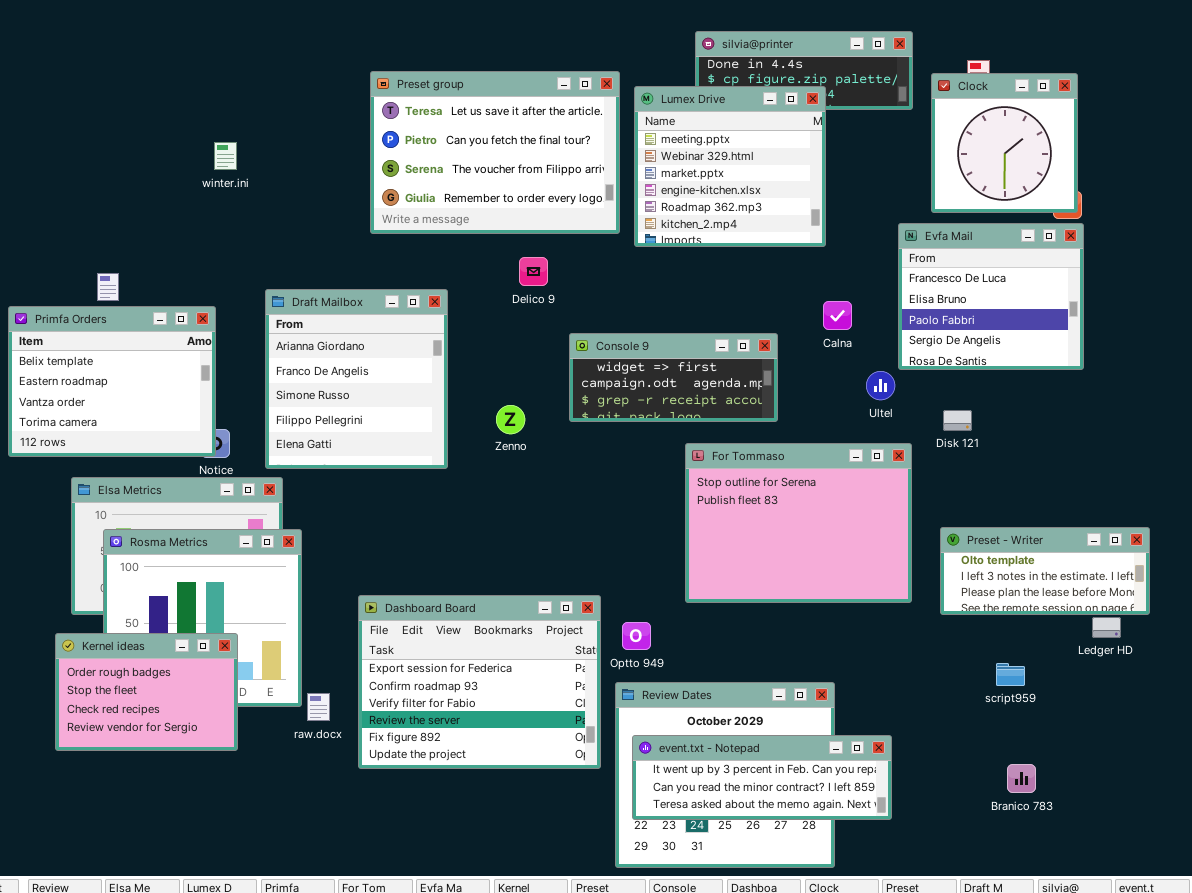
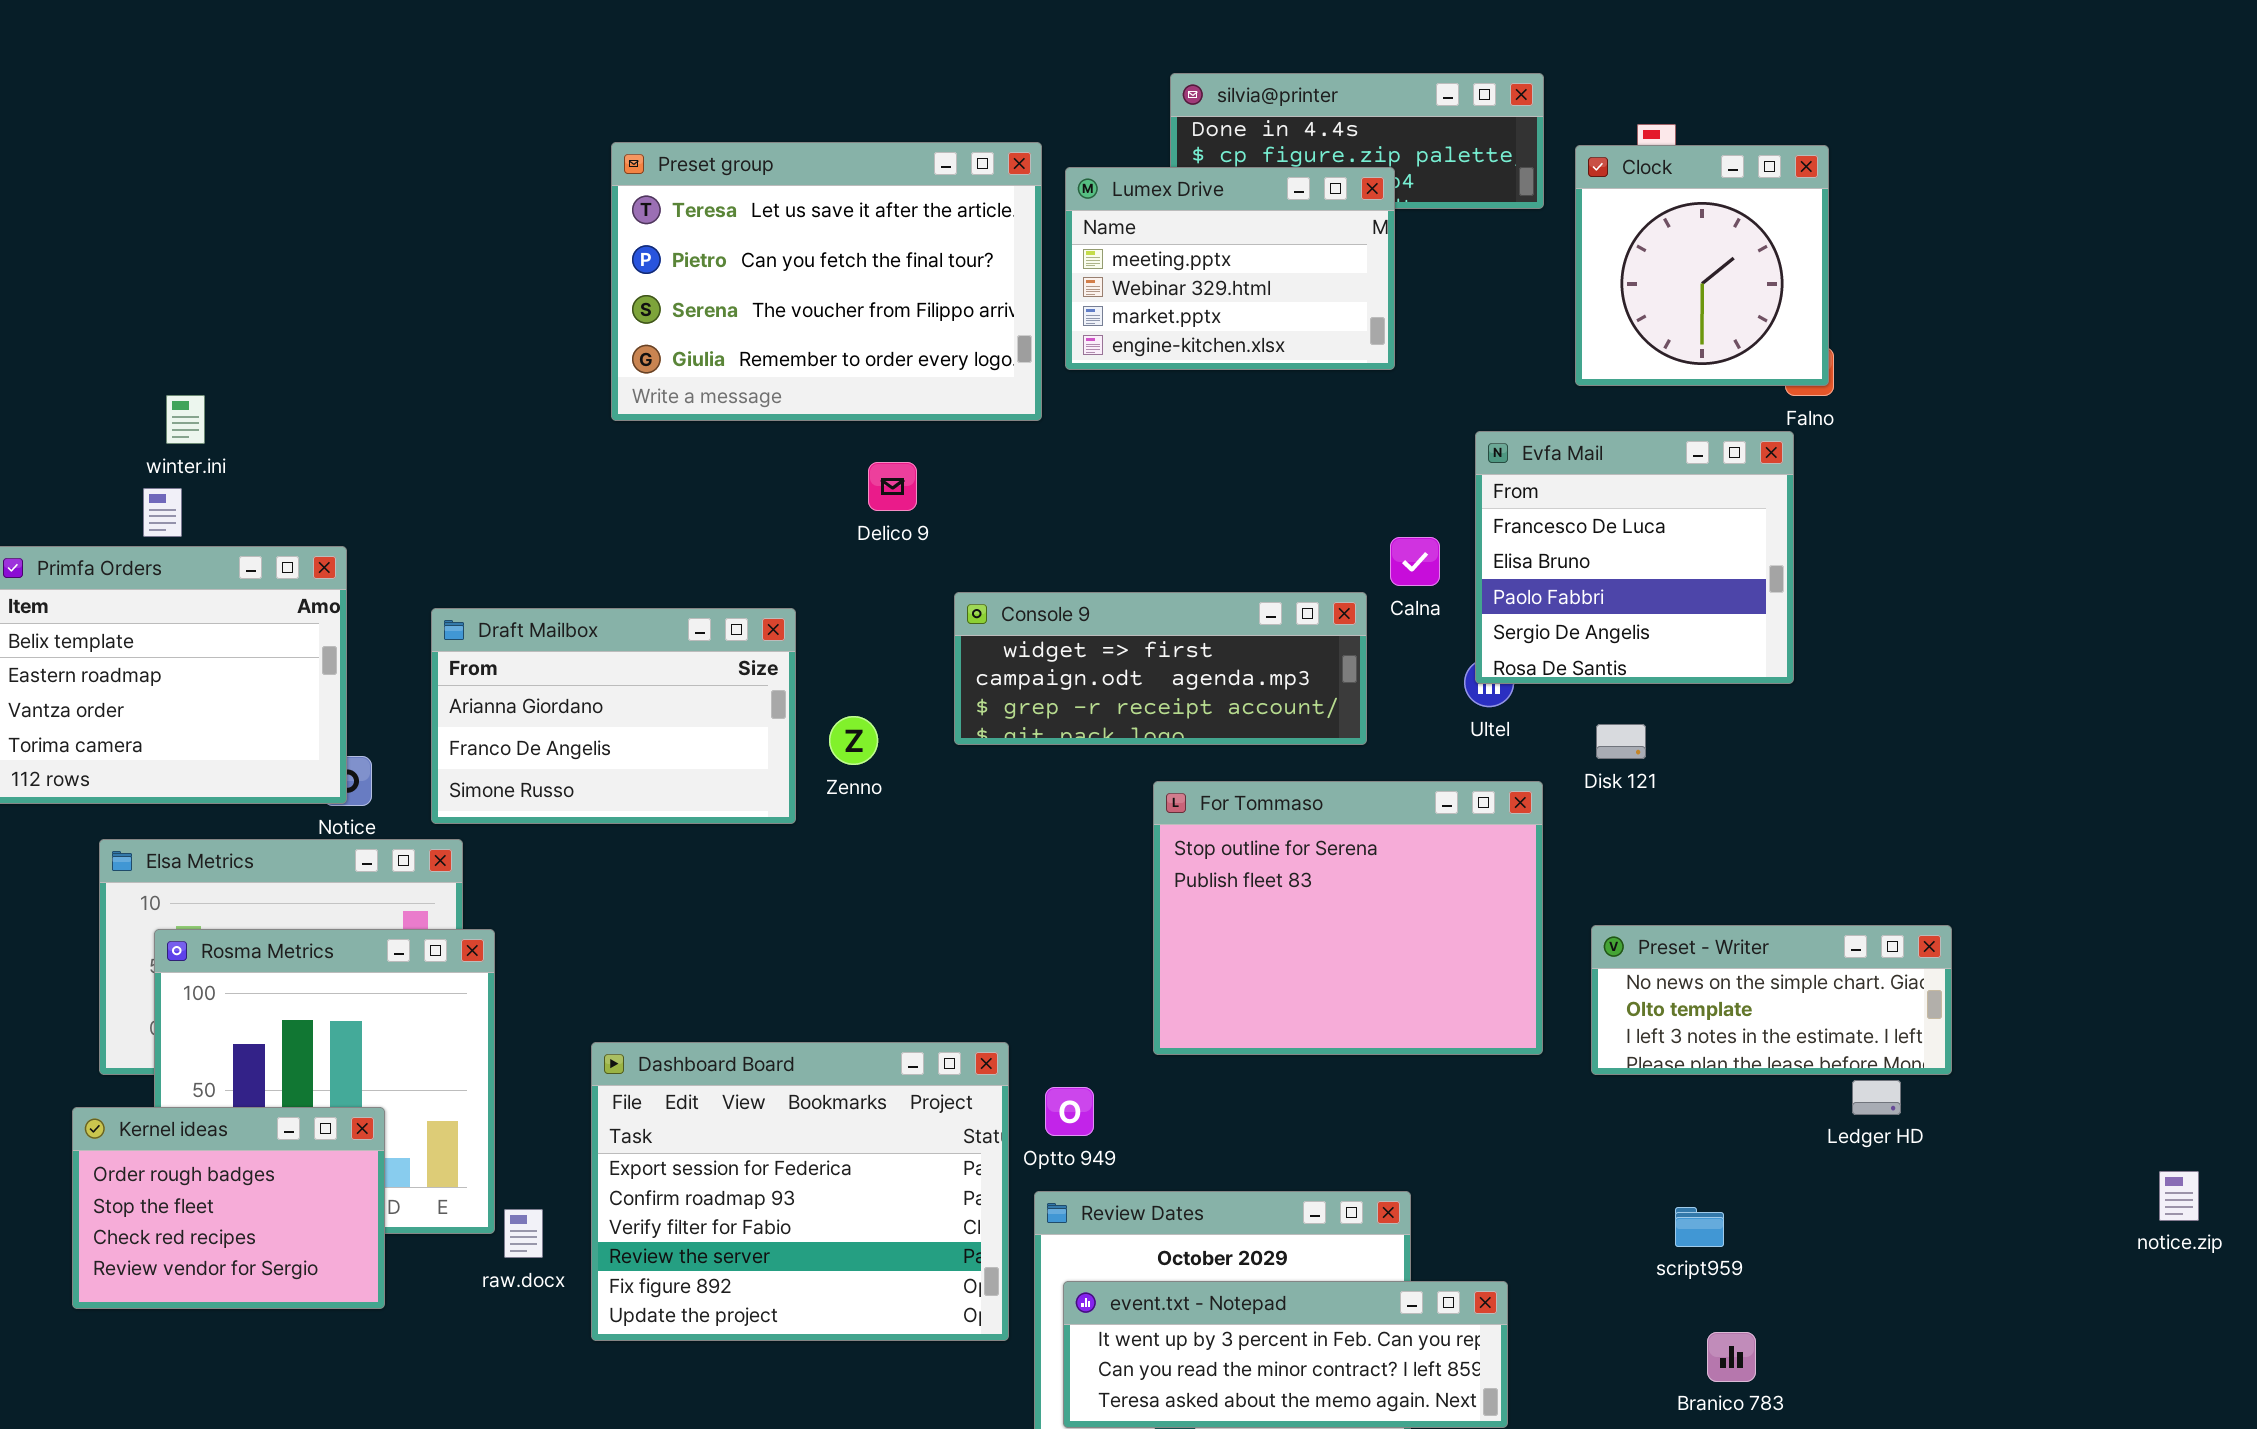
Lumex Drive: [634,86,826,247] -> [1065,167,1395,370], resized
winter.ini: [214,142,237,170] -> [166,395,205,444], moved
Evfa Mail: [898,223,1084,370] -> [1475,431,1794,684], moved
Draft Mailbox: [265,289,448,469] -> [431,608,796,824], resized
Console 9: [569,333,778,422] -> [954,592,1367,745], resized
Preset - Writer: [940,527,1150,615] -> [1591,925,1952,1075], scrolled up 1 row
script959: [996,663,1025,686] -> [1675,1207,1724,1247], moved

